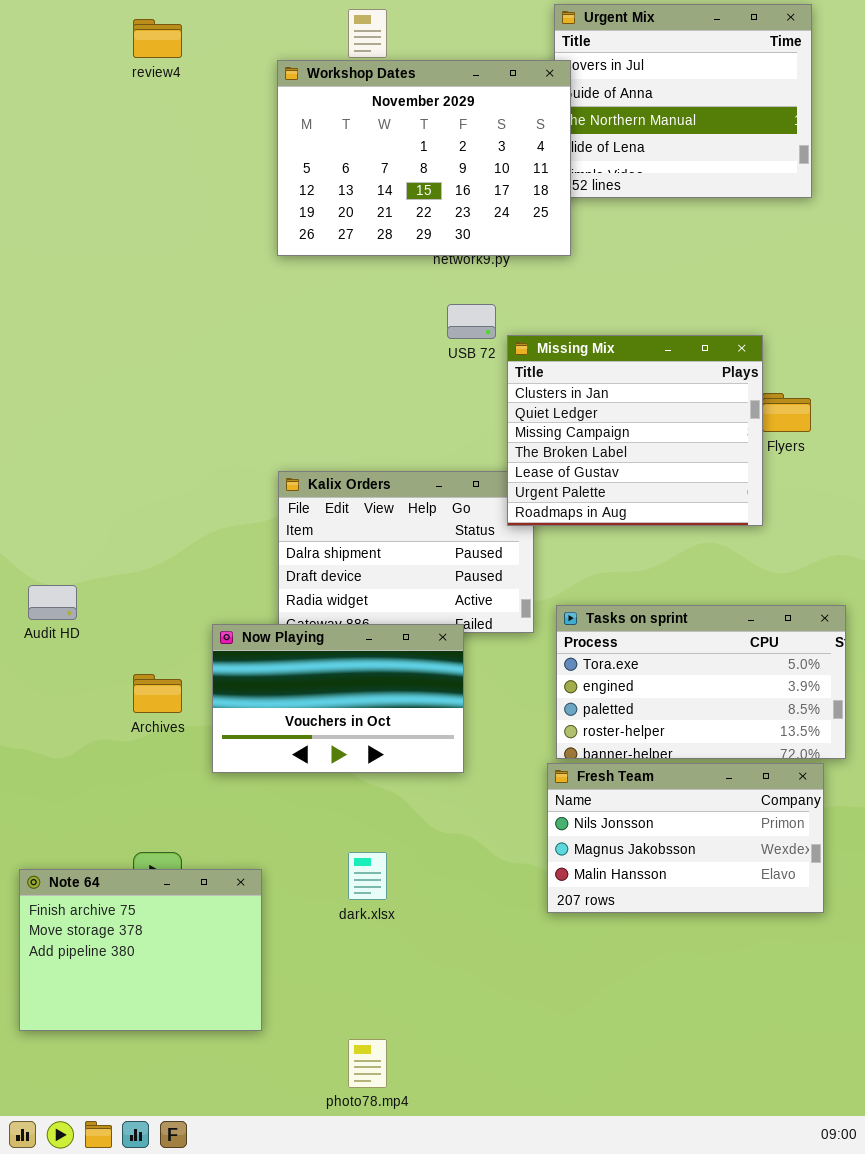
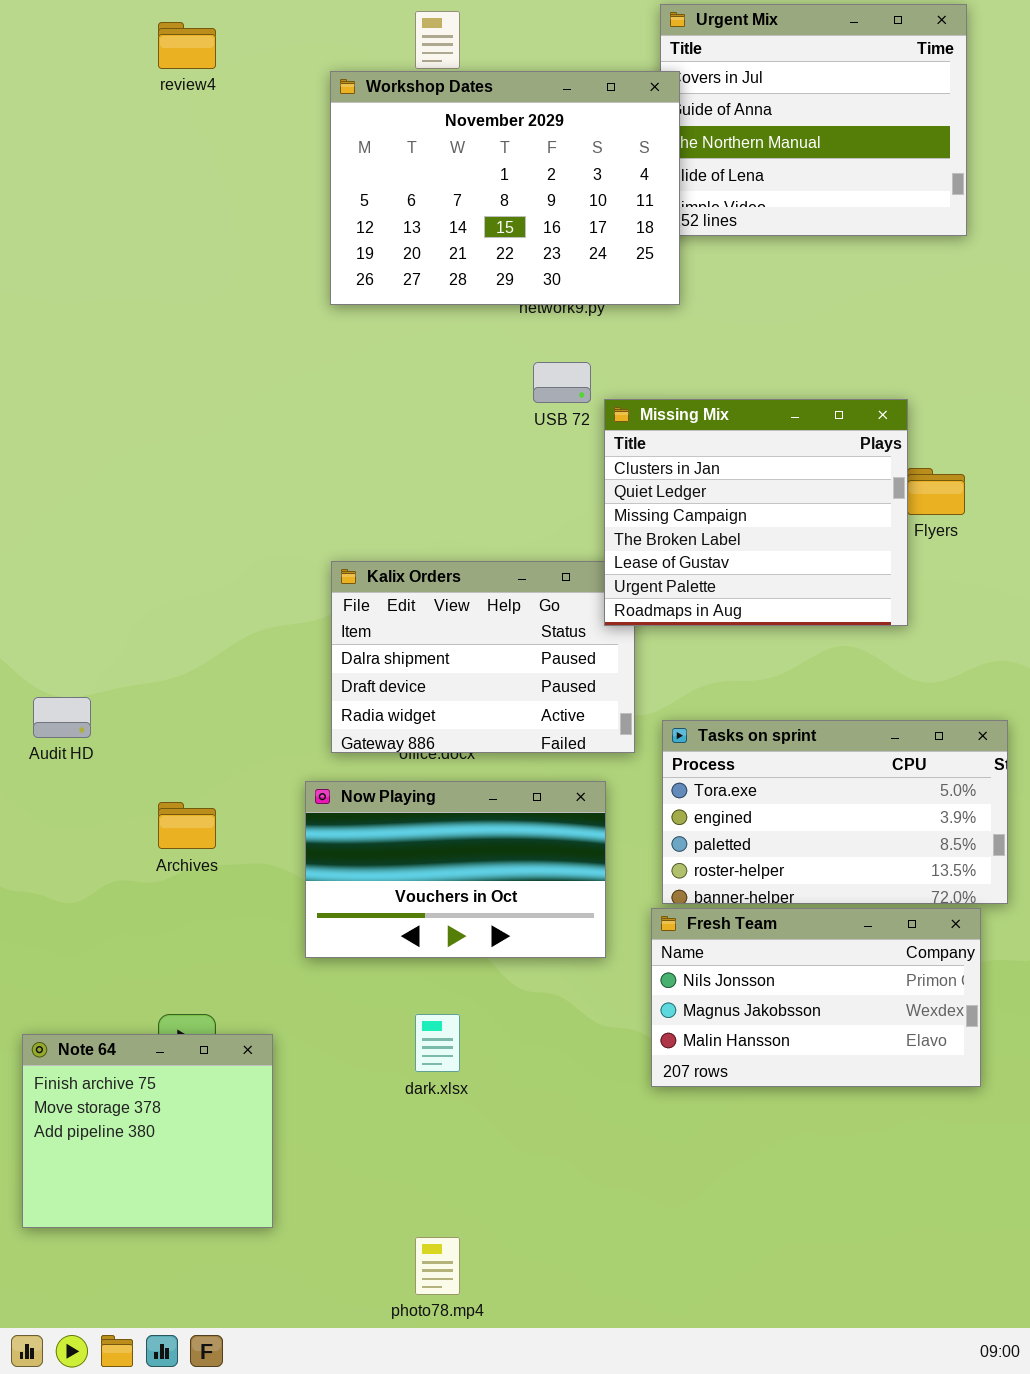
Now Playing: [212,624,464,773] -> [305,781,606,958], moved
Note 64: [19,869,262,1031] -> [22,1034,273,1228], resized

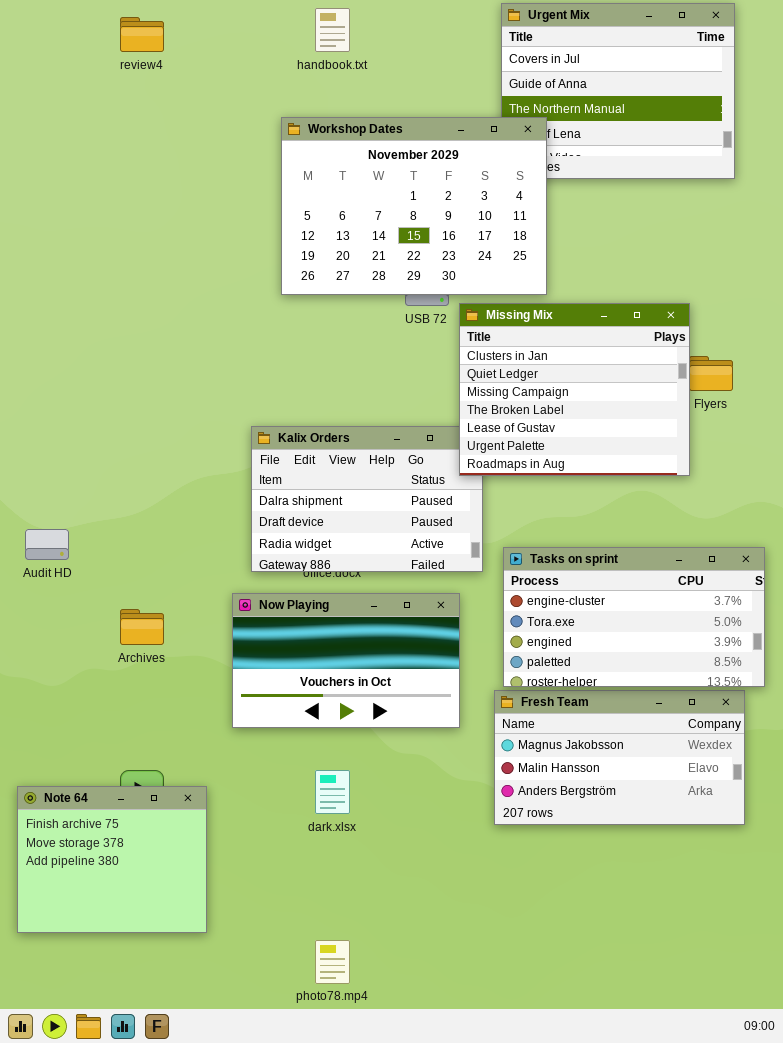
Workshop Dates: [330,71,680,305] -> [281,117,547,295], moved
Tasks on sprint: [662,720,1008,904] -> [503,547,765,687], scrolled up 1 row
Fresh Team: [651,908,981,1087] -> [494,690,745,825], scrolled down 1 row

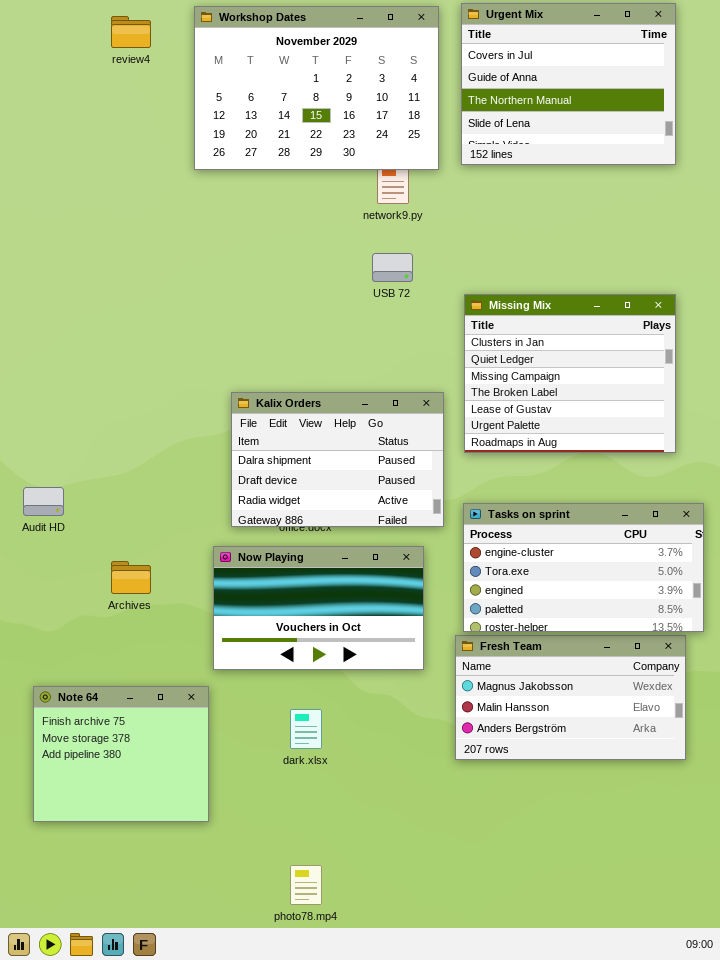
Workshop Dates: [281,117,547,295] -> [194,6,439,170], moved
Missing Mix: [459,303,690,476] -> [464,294,676,453], moved
Note 64: [17,786,207,933] -> [33,686,209,822], moved

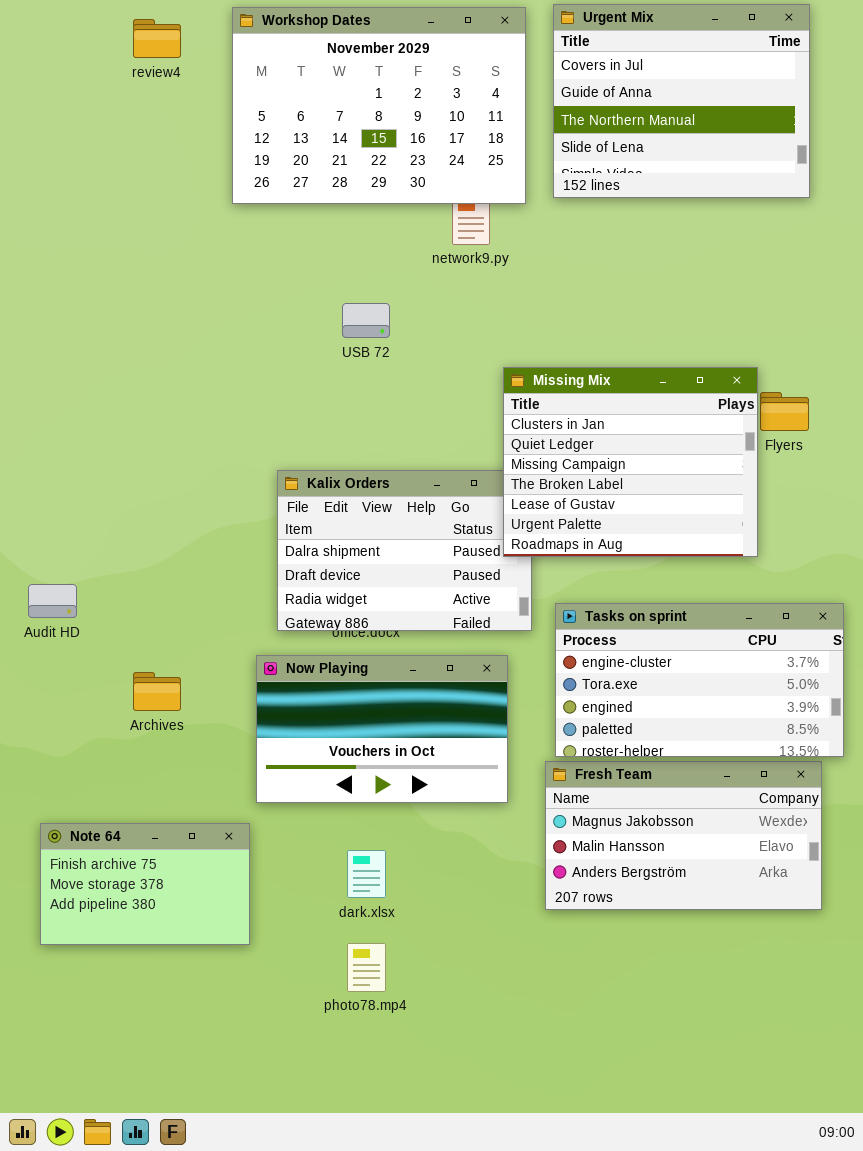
USB 72: [372,253,413,282] -> [342,303,390,338], moved
Missing Mix: [464,294,676,453] -> [503,367,758,557], moved
Note 64: [33,686,209,822] -> [40,823,250,945], resized
photo78.mp4: [290,865,322,905] -> [347,943,386,992], moved

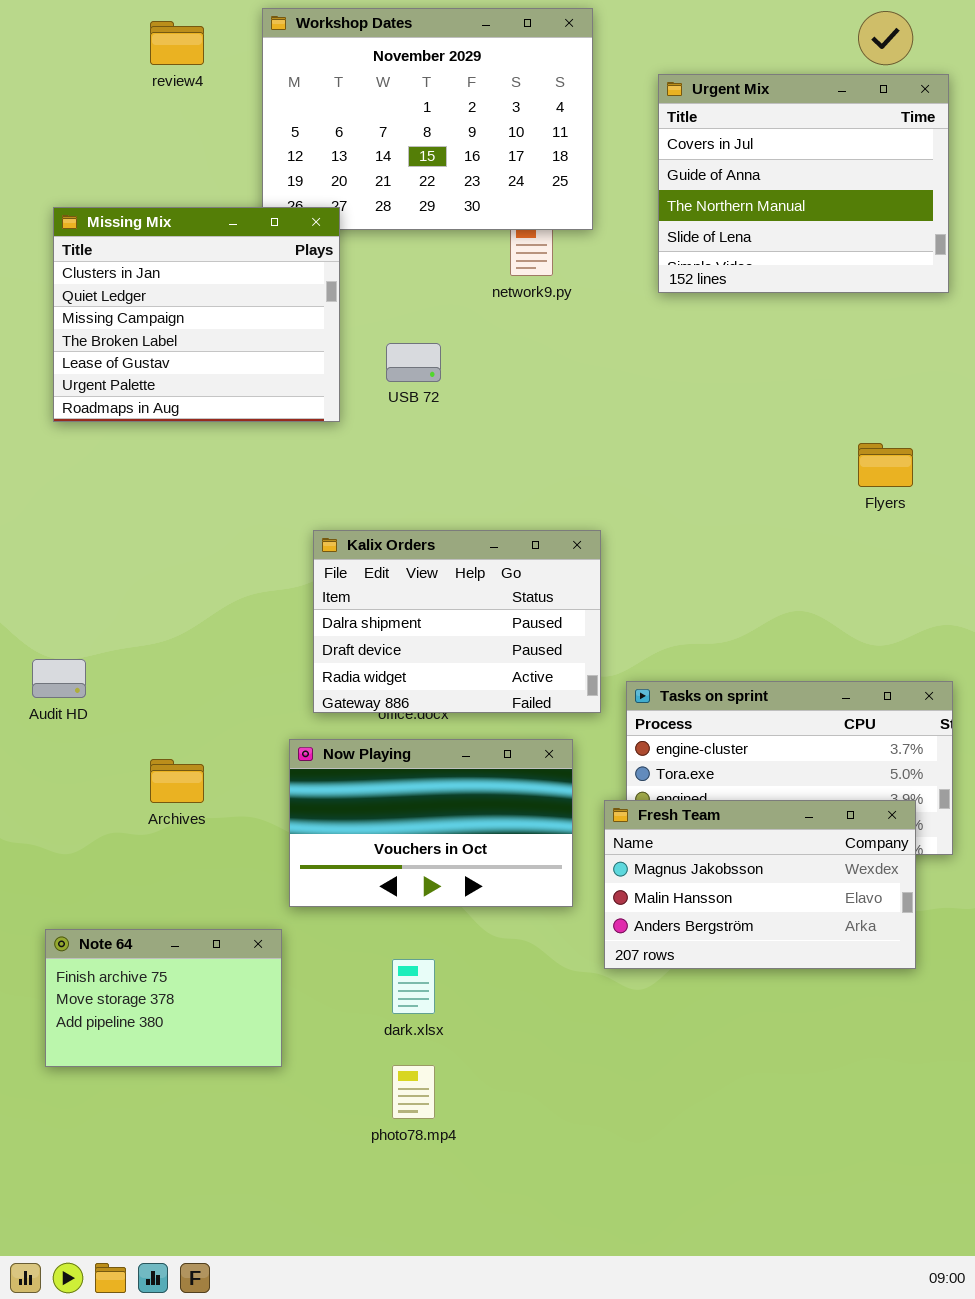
Urgent Mix: [553,4,810,198] -> [658,74,949,293], moved
Missing Mix: [503,367,758,557] -> [53,207,340,422], moved
Fresh Team: [545,761,822,910] -> [604,800,916,969], moved

